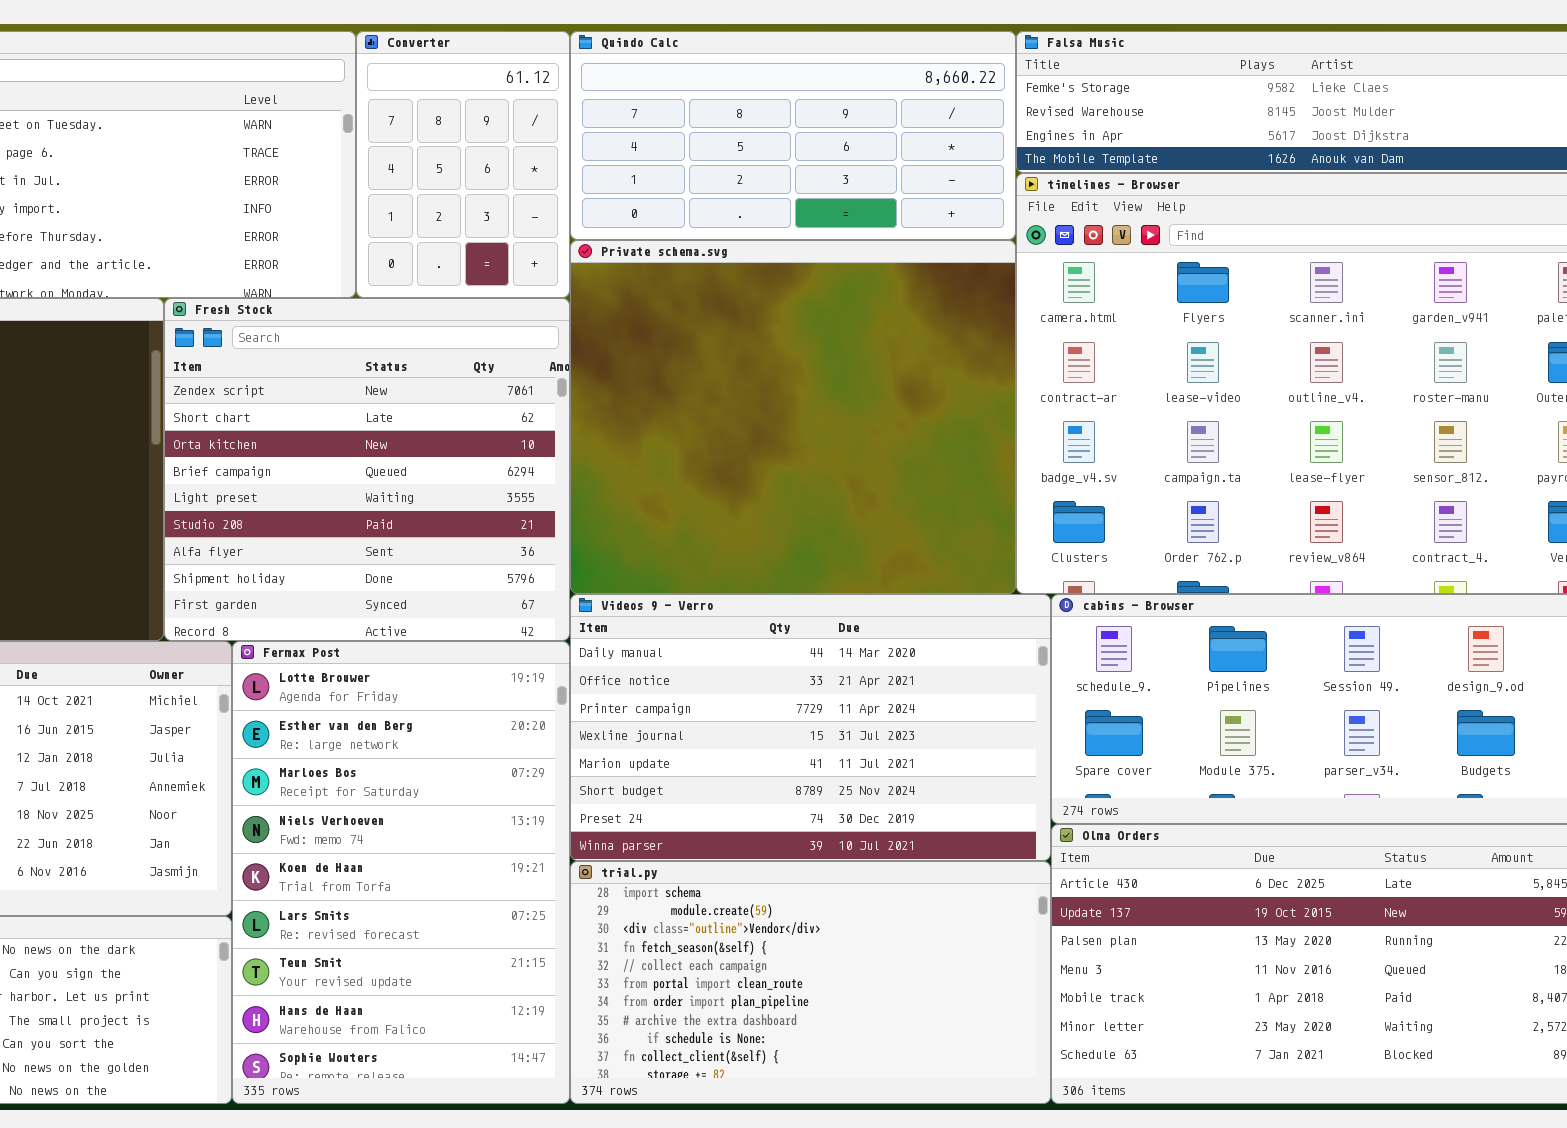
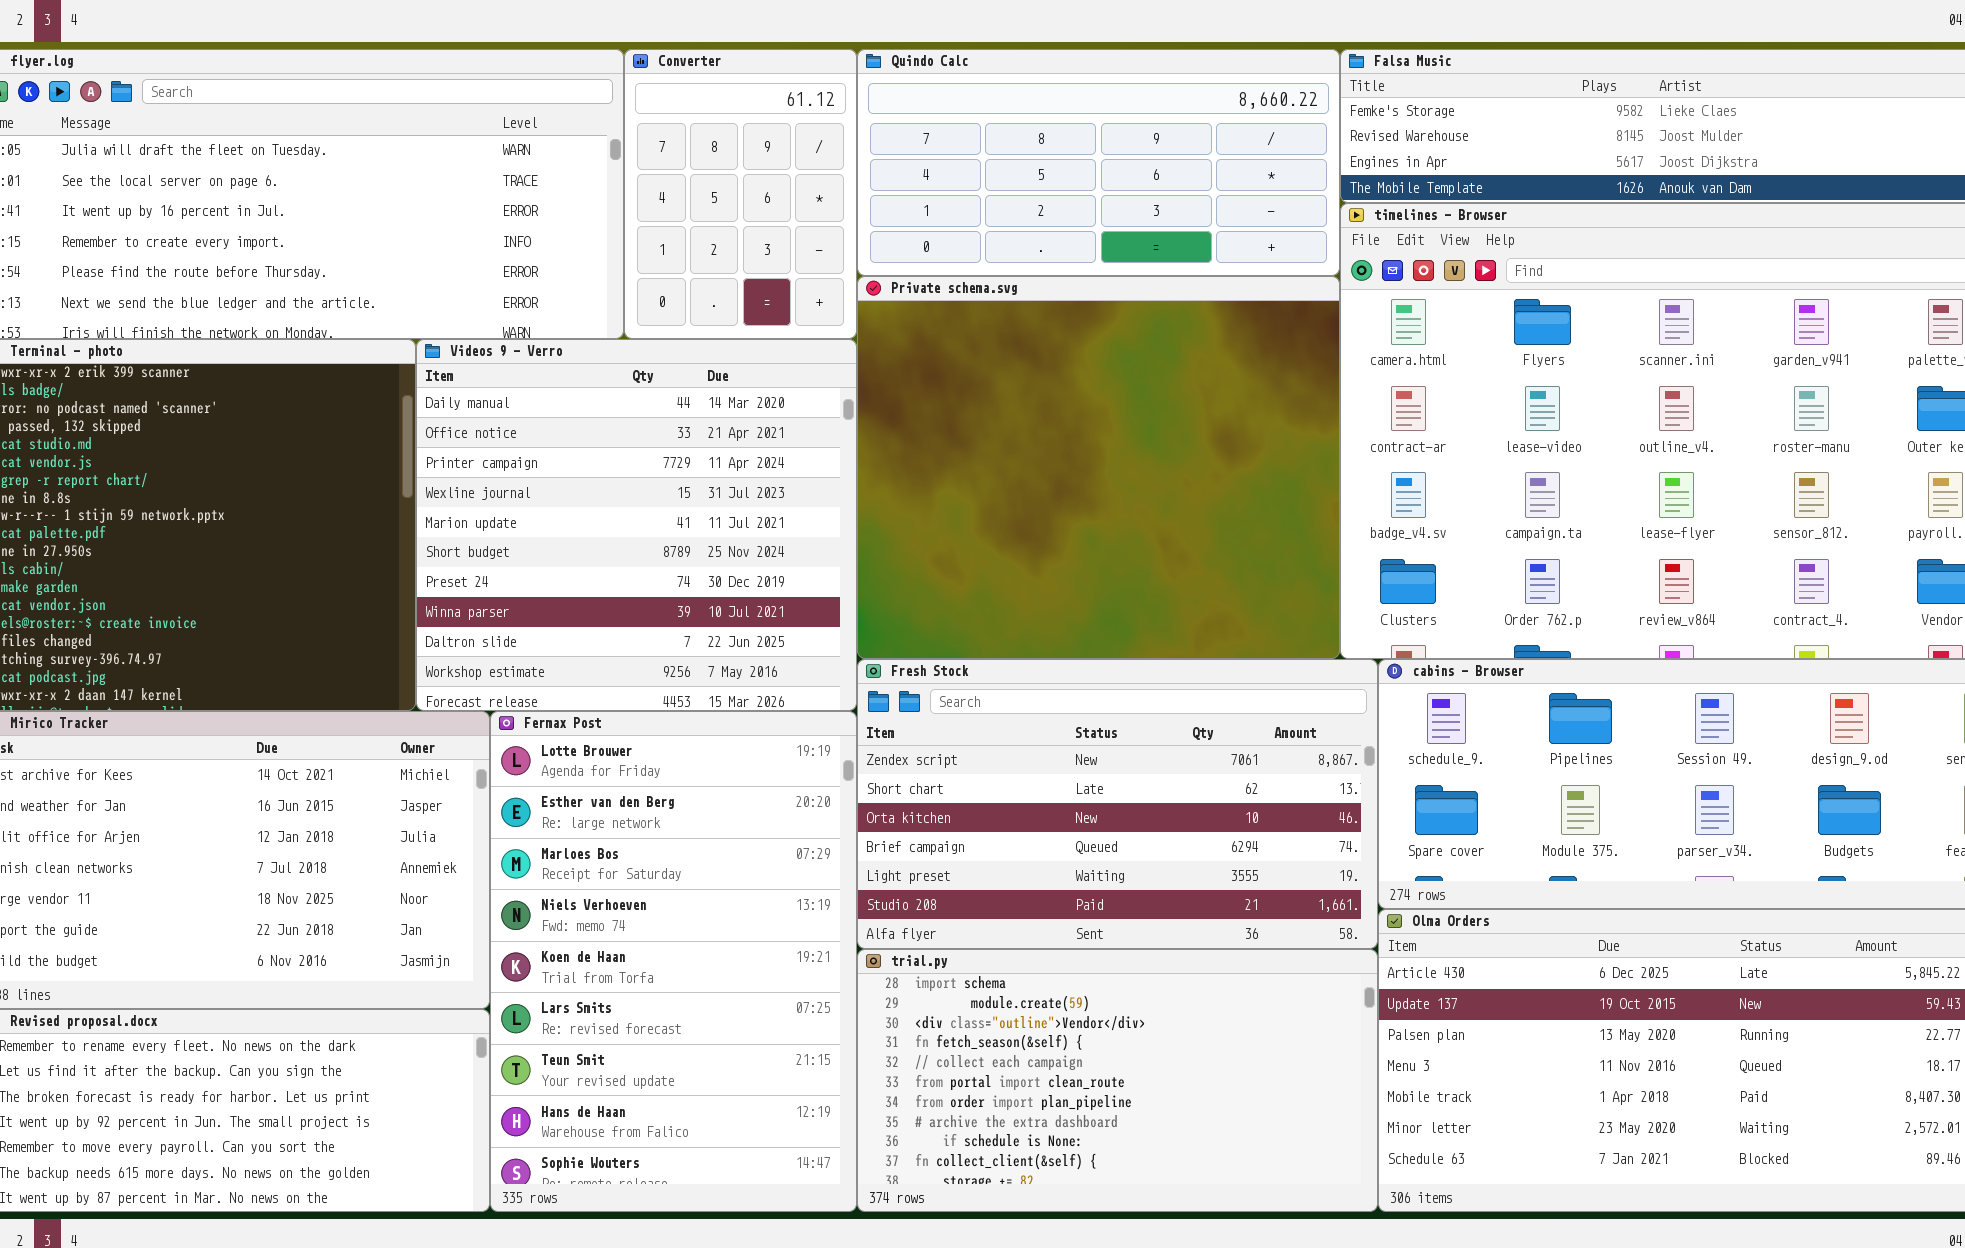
Fresh Stock: [164,298,570,641] -> [857,659,1378,949], moved, resized
Videos 9 - Verro: [570,594,1051,861] -> [416,339,857,711], moved, resized

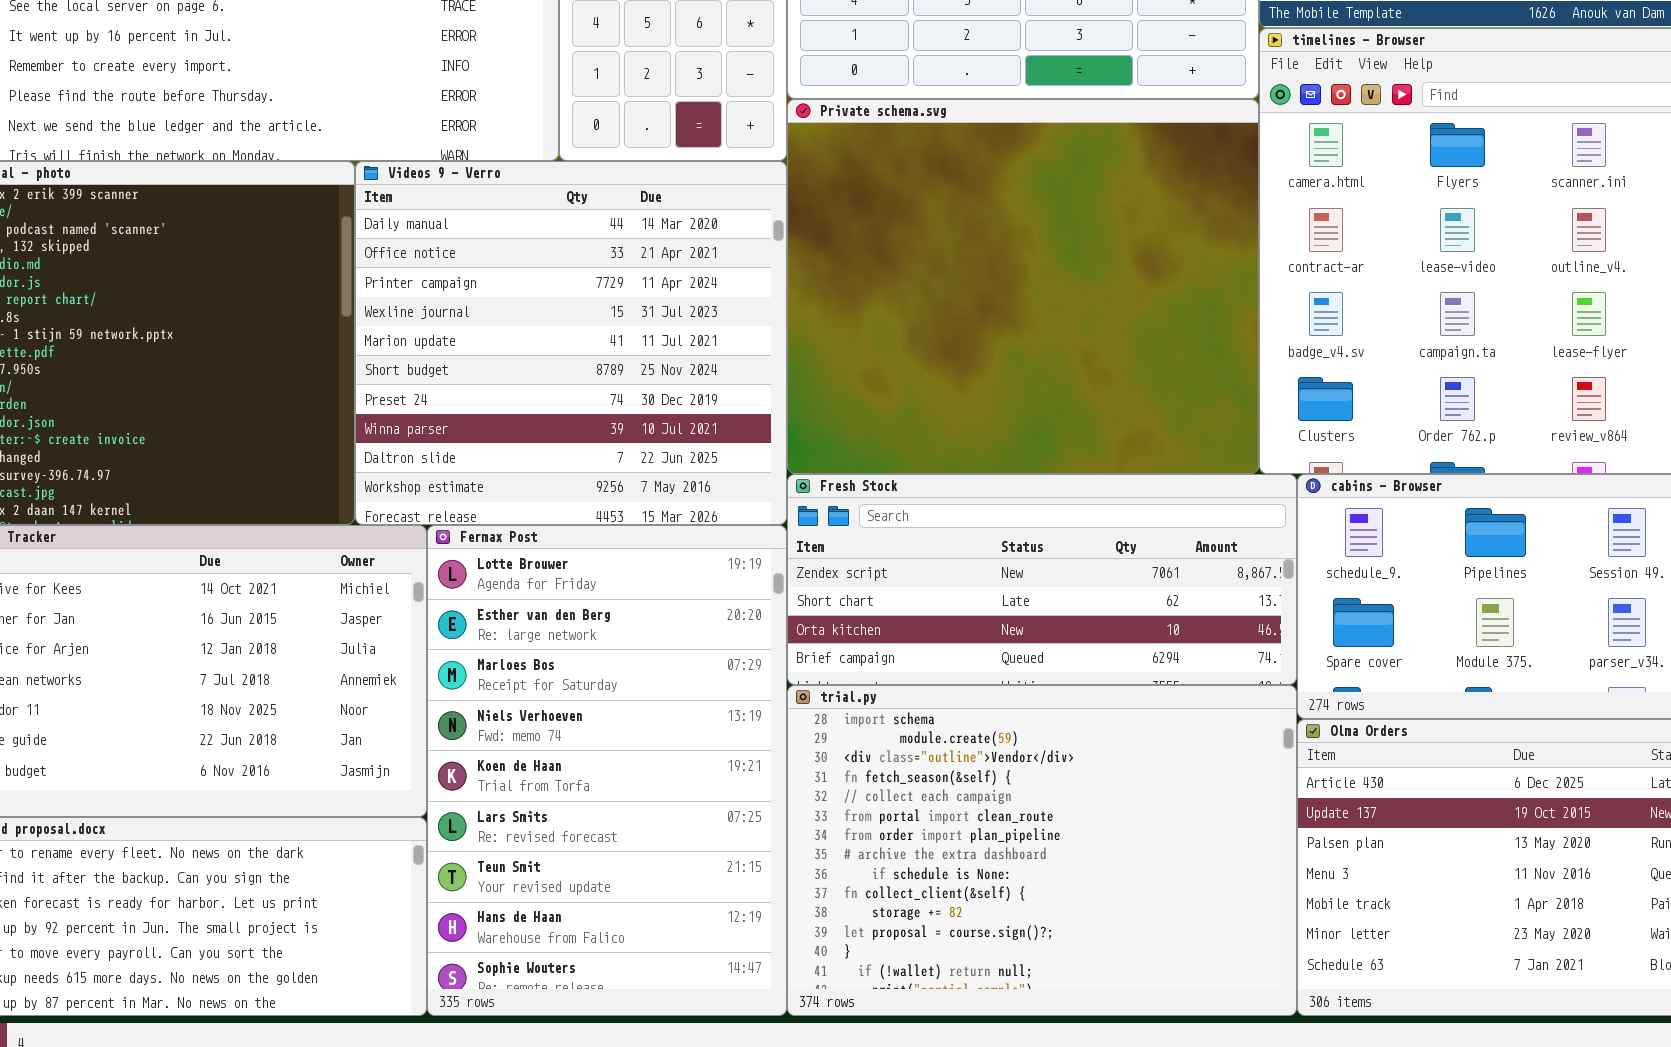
Fresh Stock: [857,659,1378,949] -> [787,474,1297,685], resized
trial.py: [857,949,1378,1212] -> [787,685,1297,1016], resized

